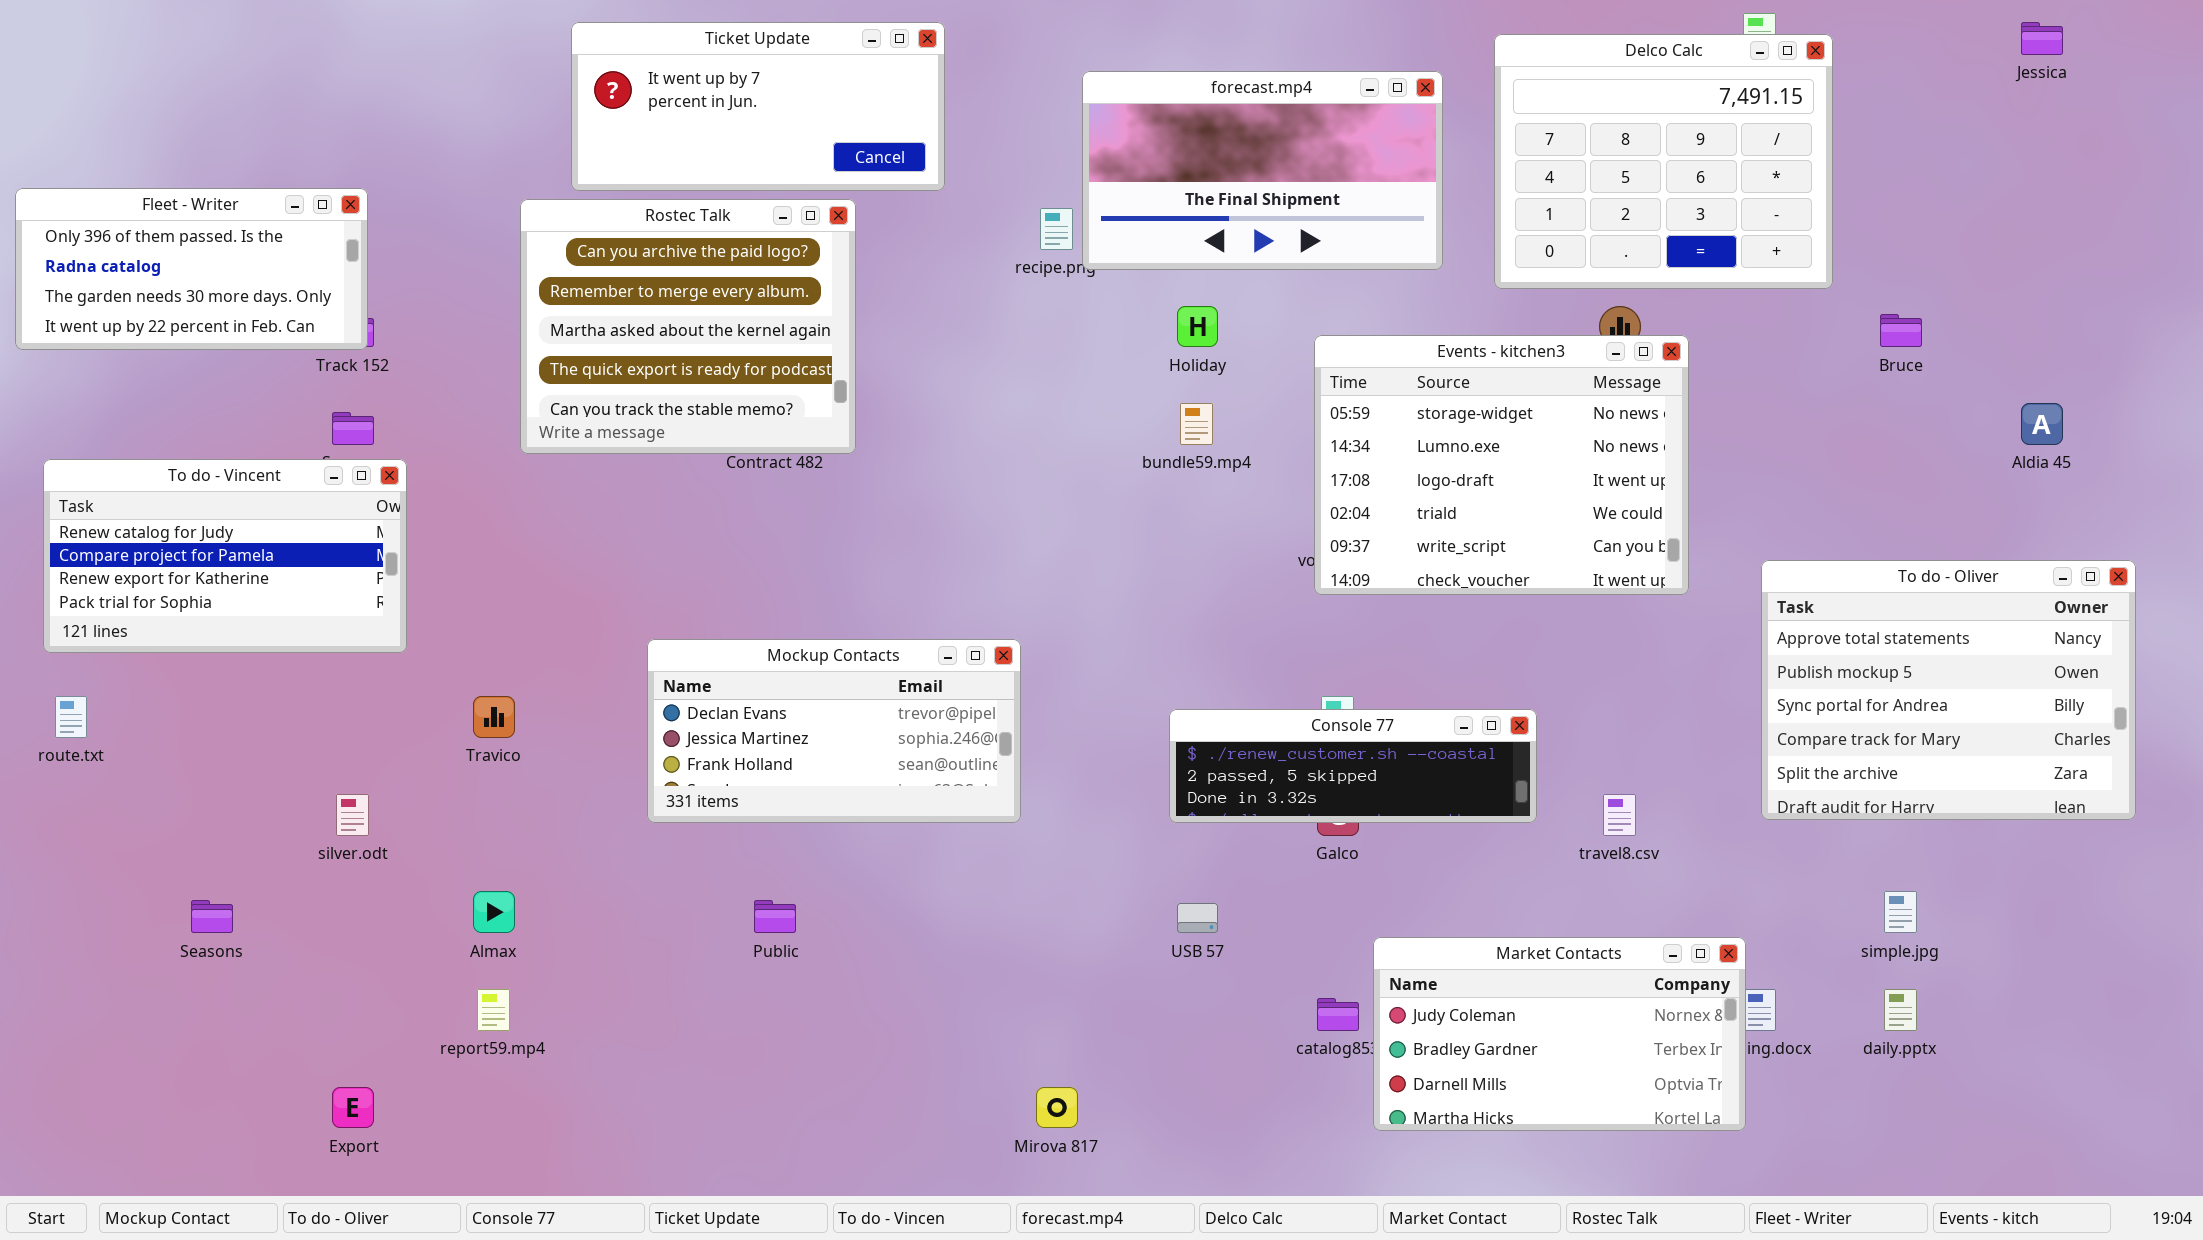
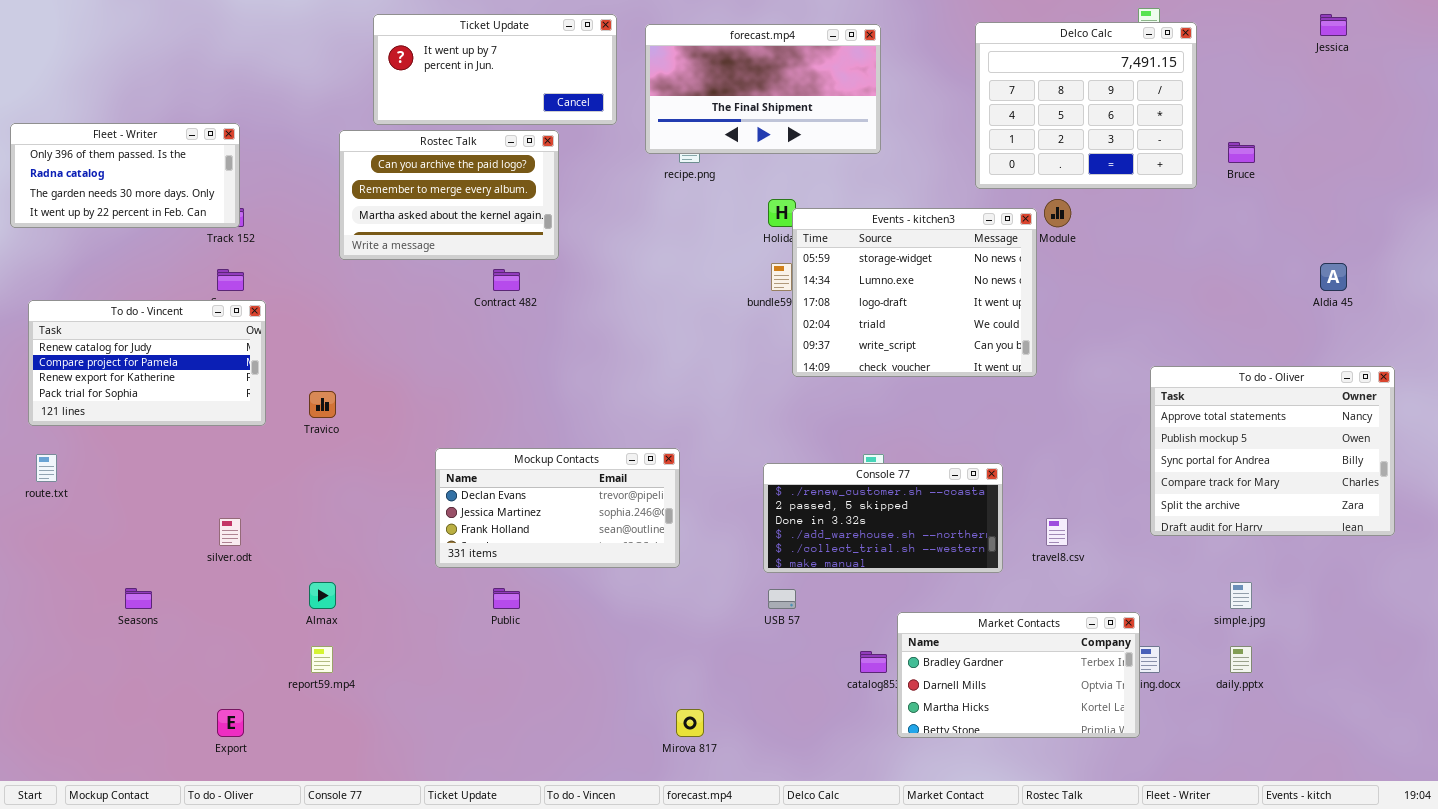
forecast.mp4: [1082,71,1443,270] -> [645,24,881,154], moved
Rostec Talk: [520,199,856,454] -> [339,130,559,260], resized
Bruce: [1880,314,1922,347] -> [1228,142,1255,163], moved
Events - kitchen3: [1314,335,1689,595] -> [792,208,1037,377], moved
Mockup Contacts: [647,639,1021,823] -> [435,448,680,568], moved
Travico: [473,696,515,738] -> [309,391,336,418], moved
Console 77: [1169,709,1537,823] -> [763,463,1003,573], resized
Market Contacts: [1373,937,1746,1131] -> [897,612,1140,738], scrolled down 1 row

